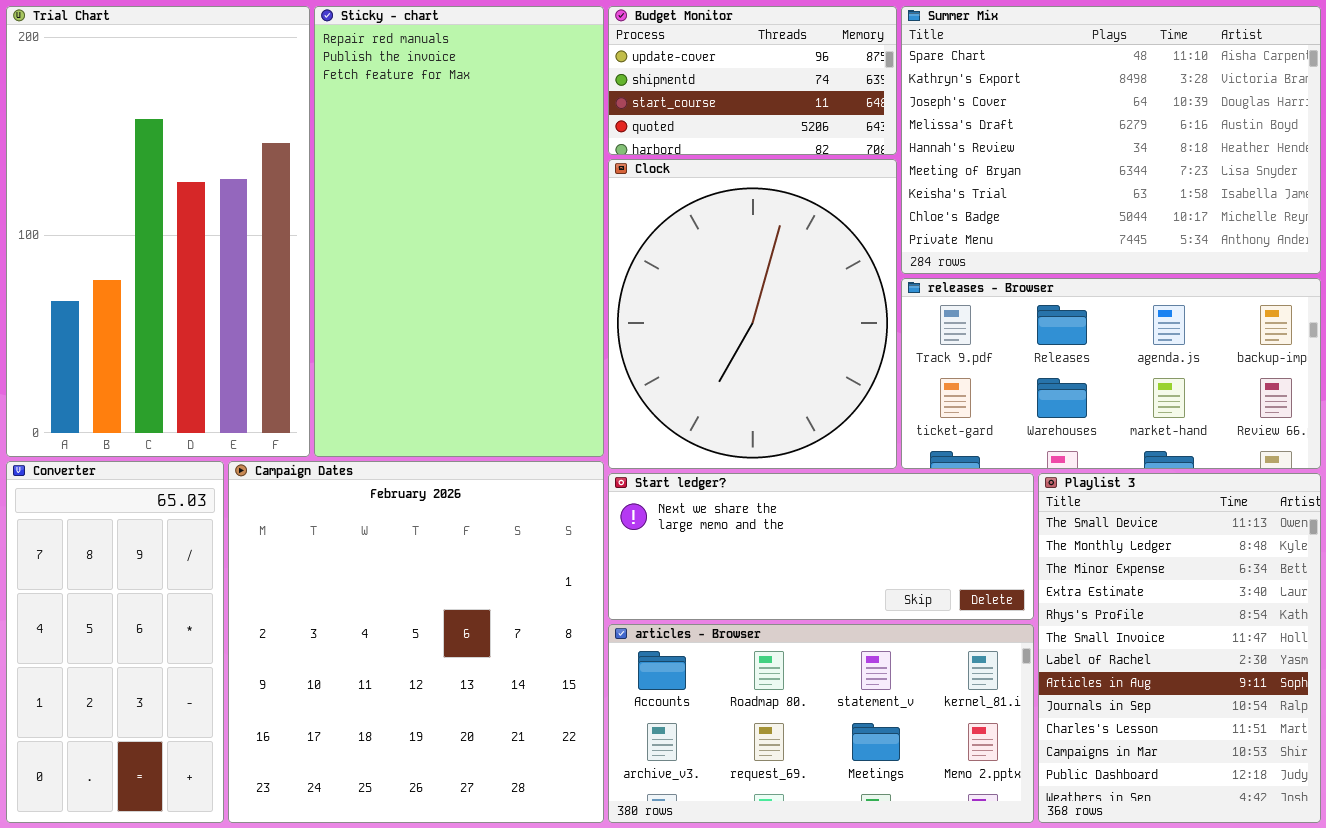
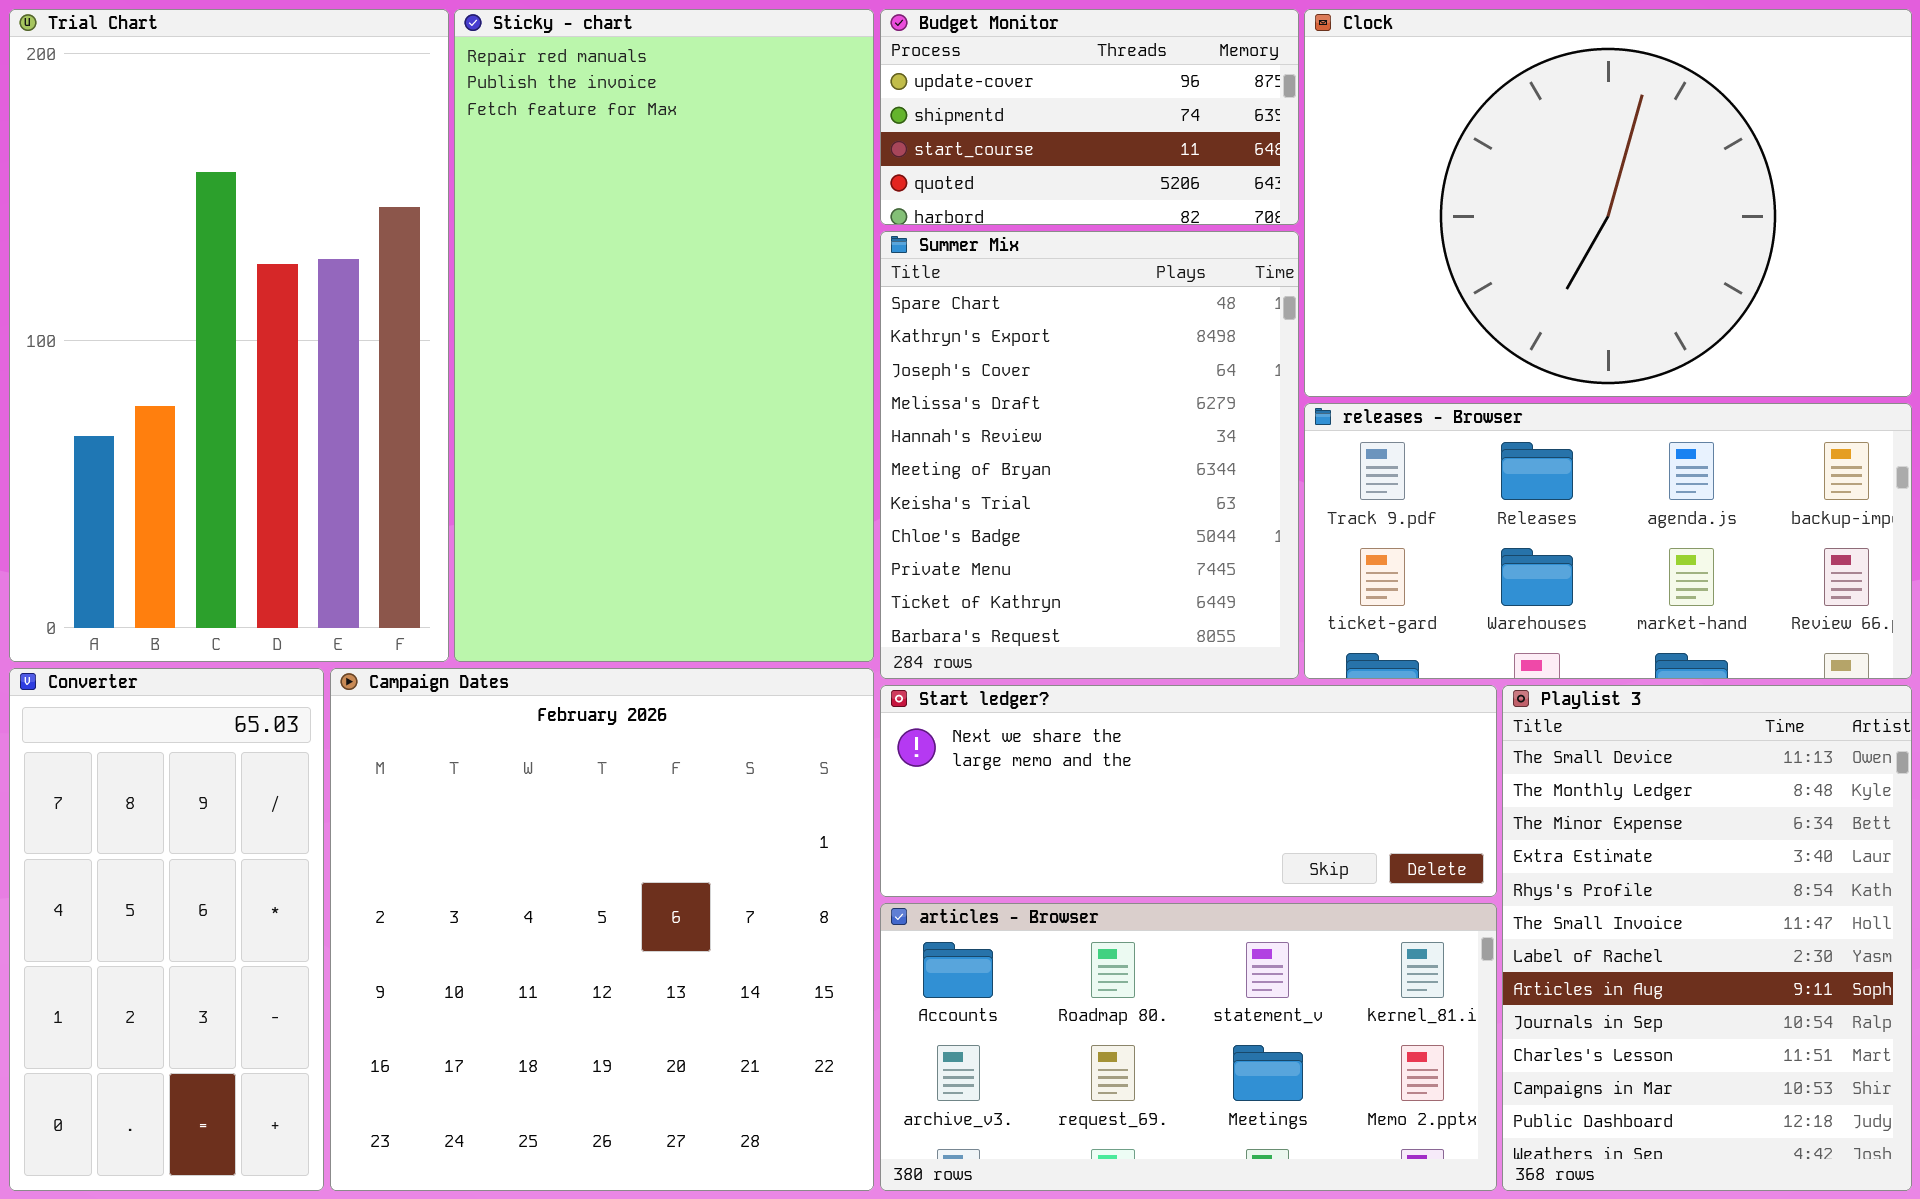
Summer Mix: [901,6,1321,274] -> [880,231,1299,679], moved, resized
Clock: [608,159,897,469] -> [1304,9,1912,397], moved, resized

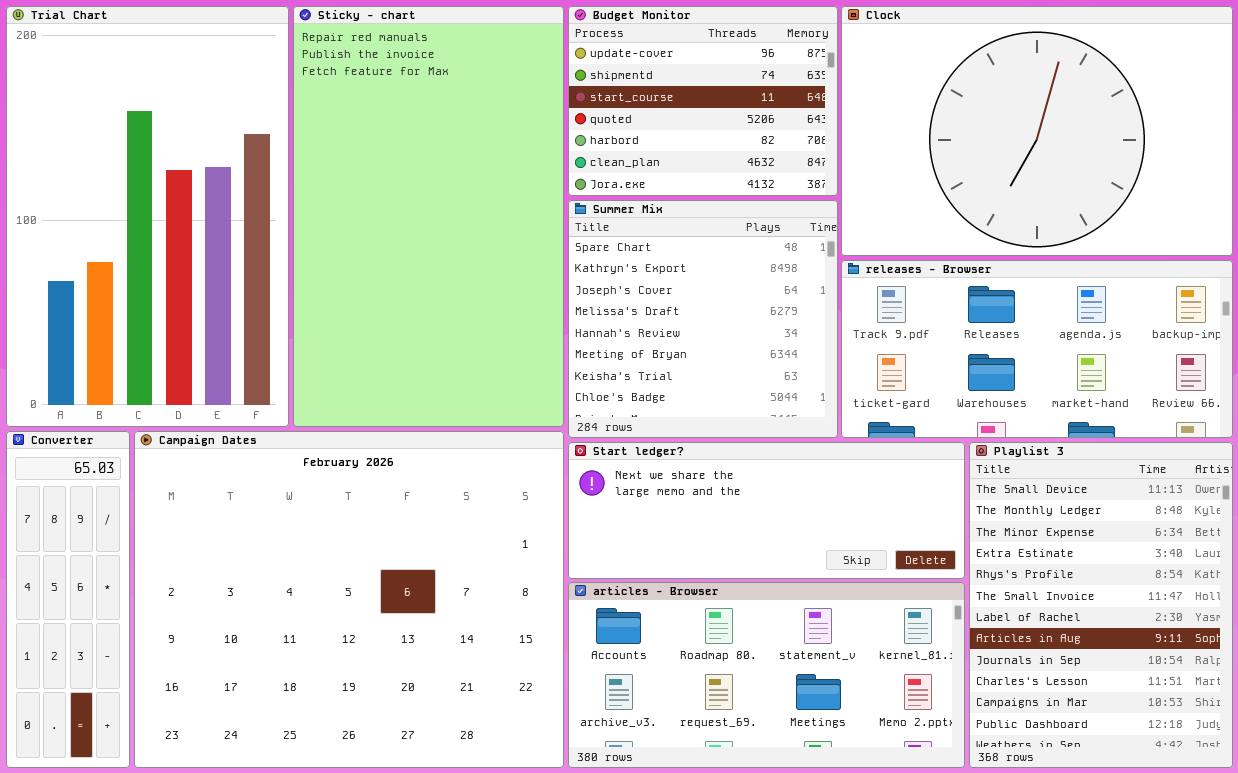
Budget Monitor: [880,9,1299,225] -> [568,6,838,196], resized
Summer Mix: [880,231,1299,679] -> [568,200,838,438], resized
Converter: [9,668,324,1191] -> [6,431,130,768], resized
Campaign Dates: [330,668,874,1191] -> [134,431,564,768], resized

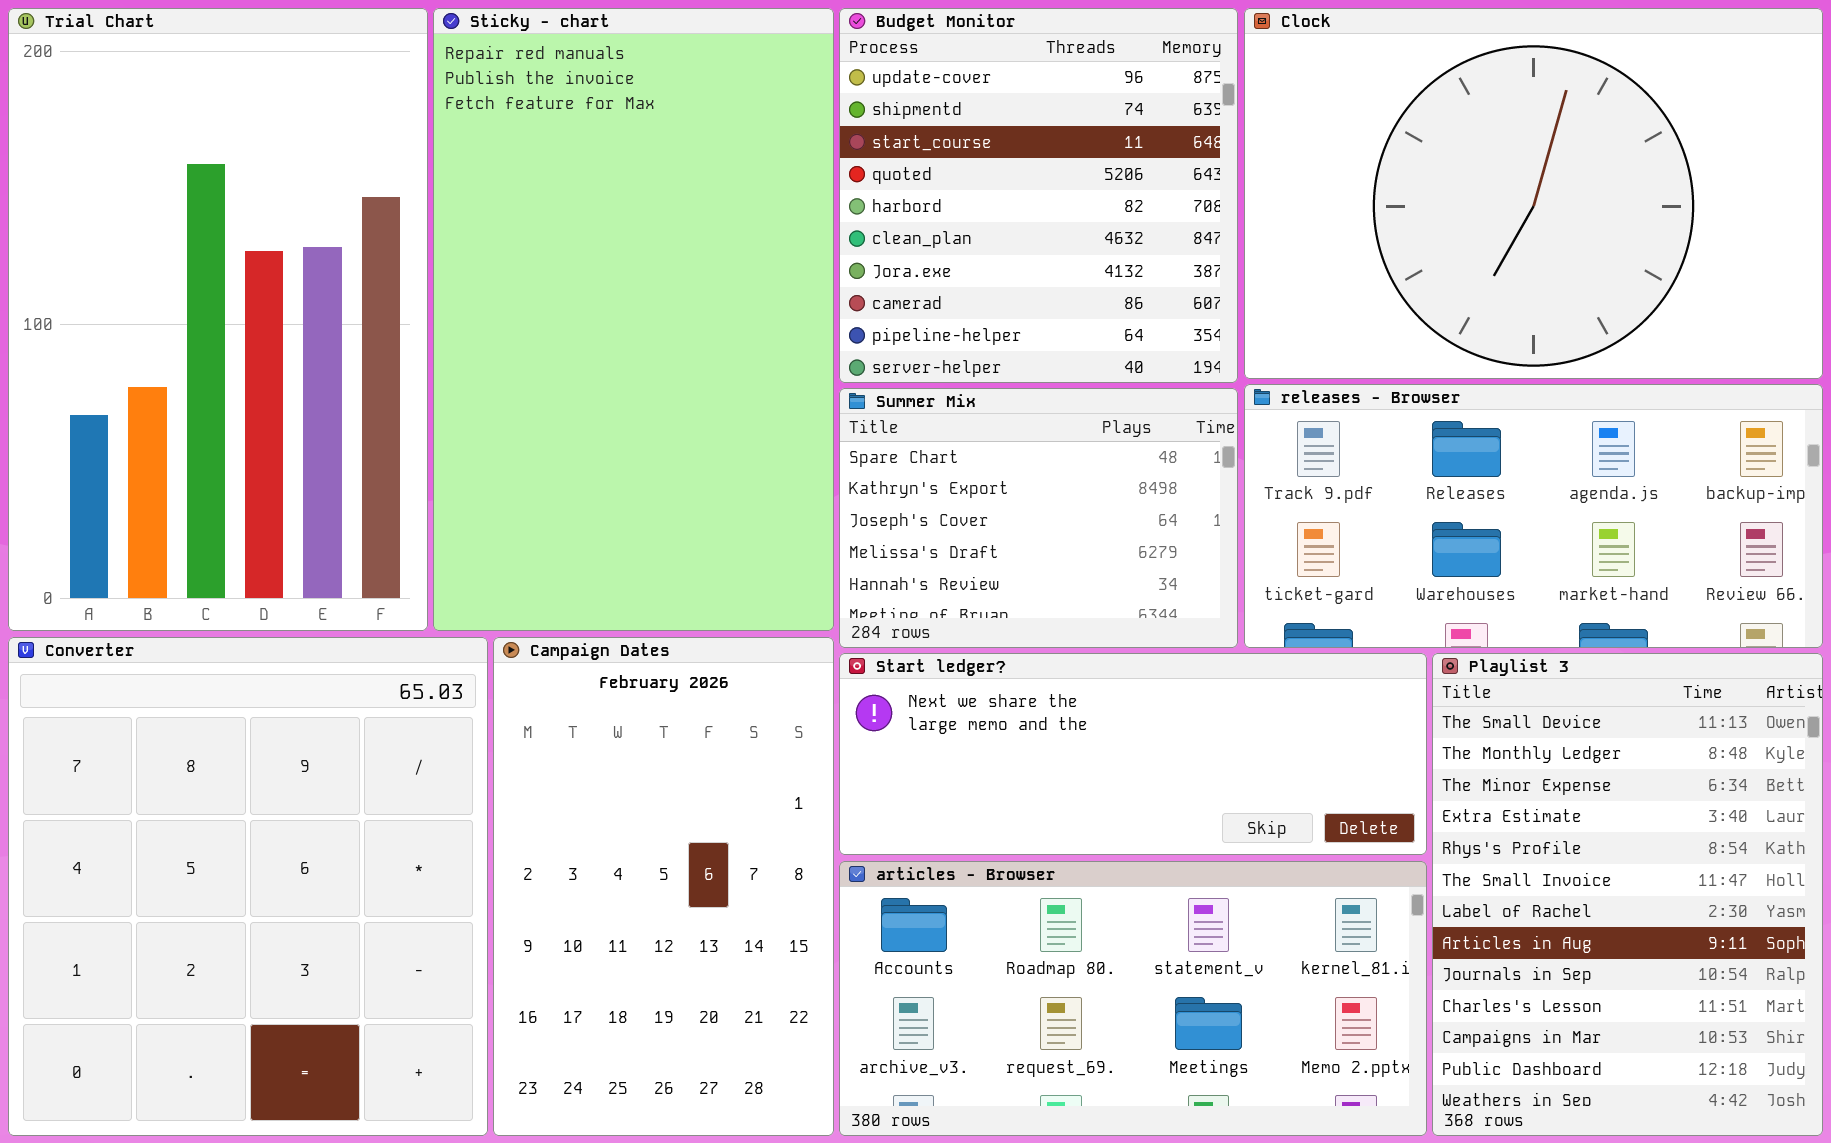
Budget Monitor: [568,6,838,196] -> [839,8,1238,383], resized
Summer Mix: [568,200,838,438] -> [839,388,1238,648], resized
Converter: [6,431,130,768] -> [8,637,488,1136], resized
Campaign Dates: [134,431,564,768] -> [493,637,834,1136], resized

